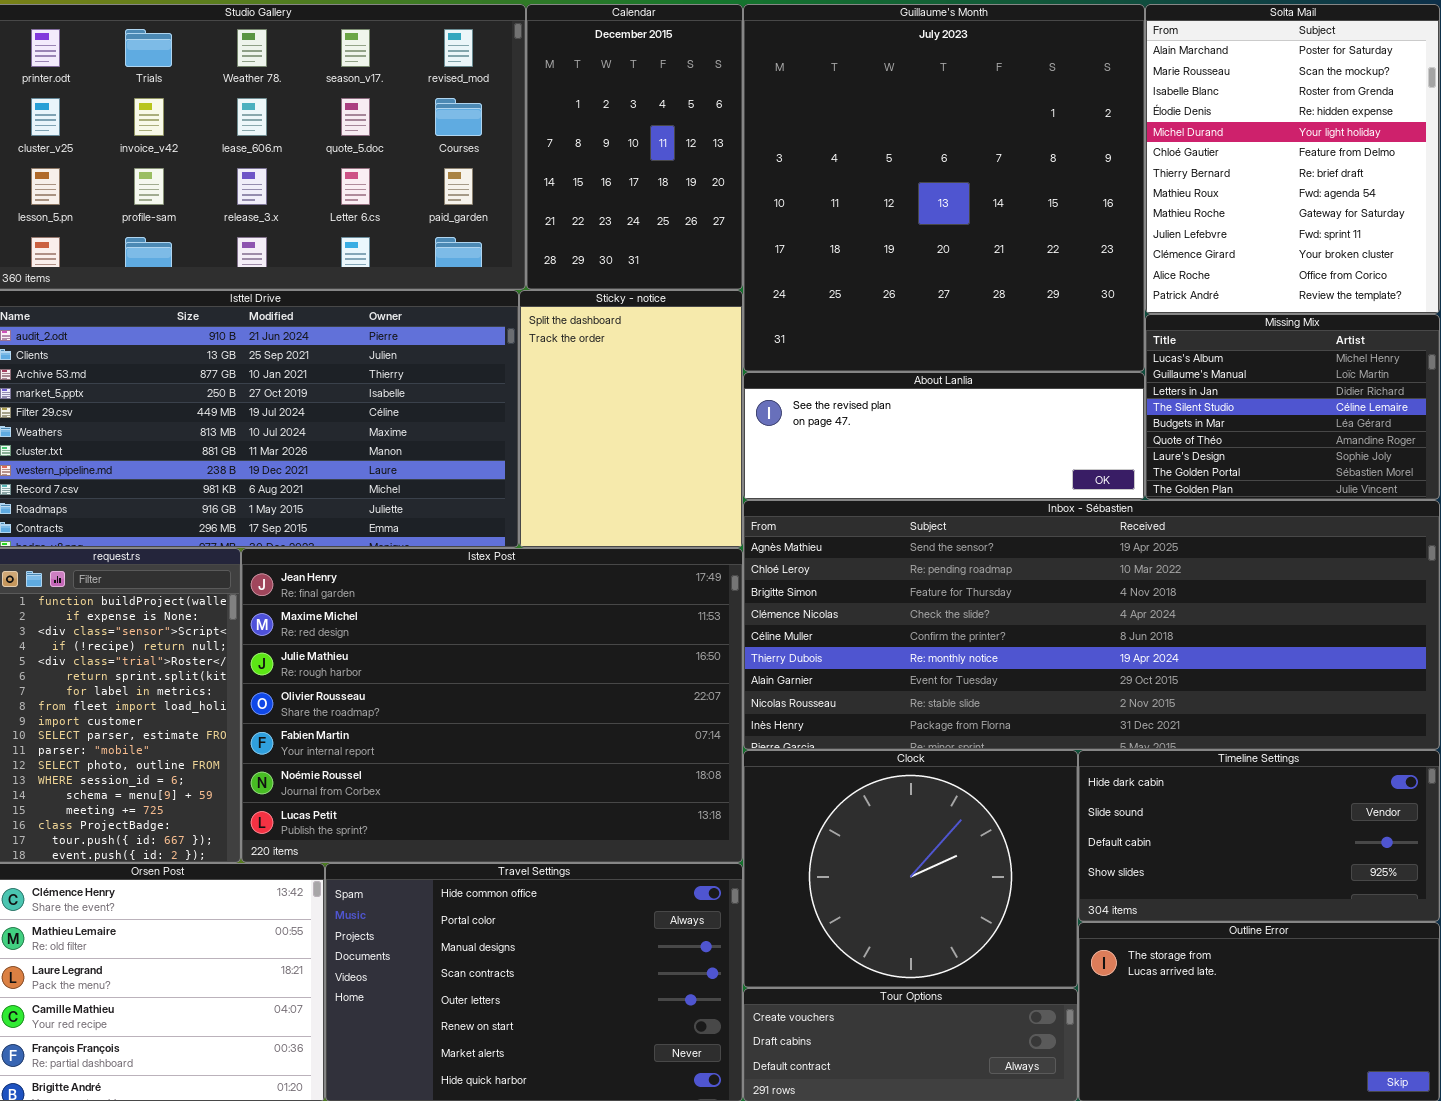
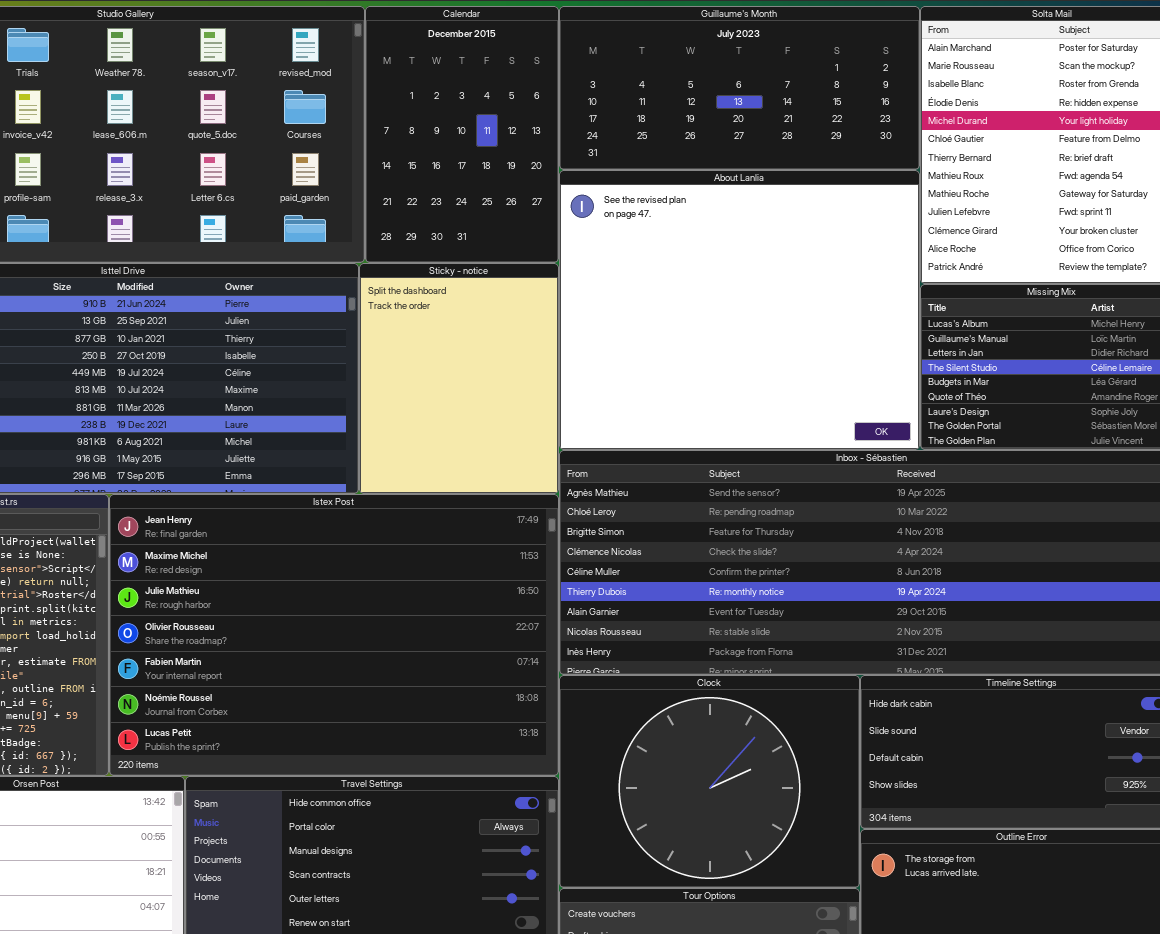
Guillaume's Month: [743,4,1145,372] -> [559,6,920,170], resized
About Lanlia: [743,372,1145,500] -> [559,170,920,450], resized

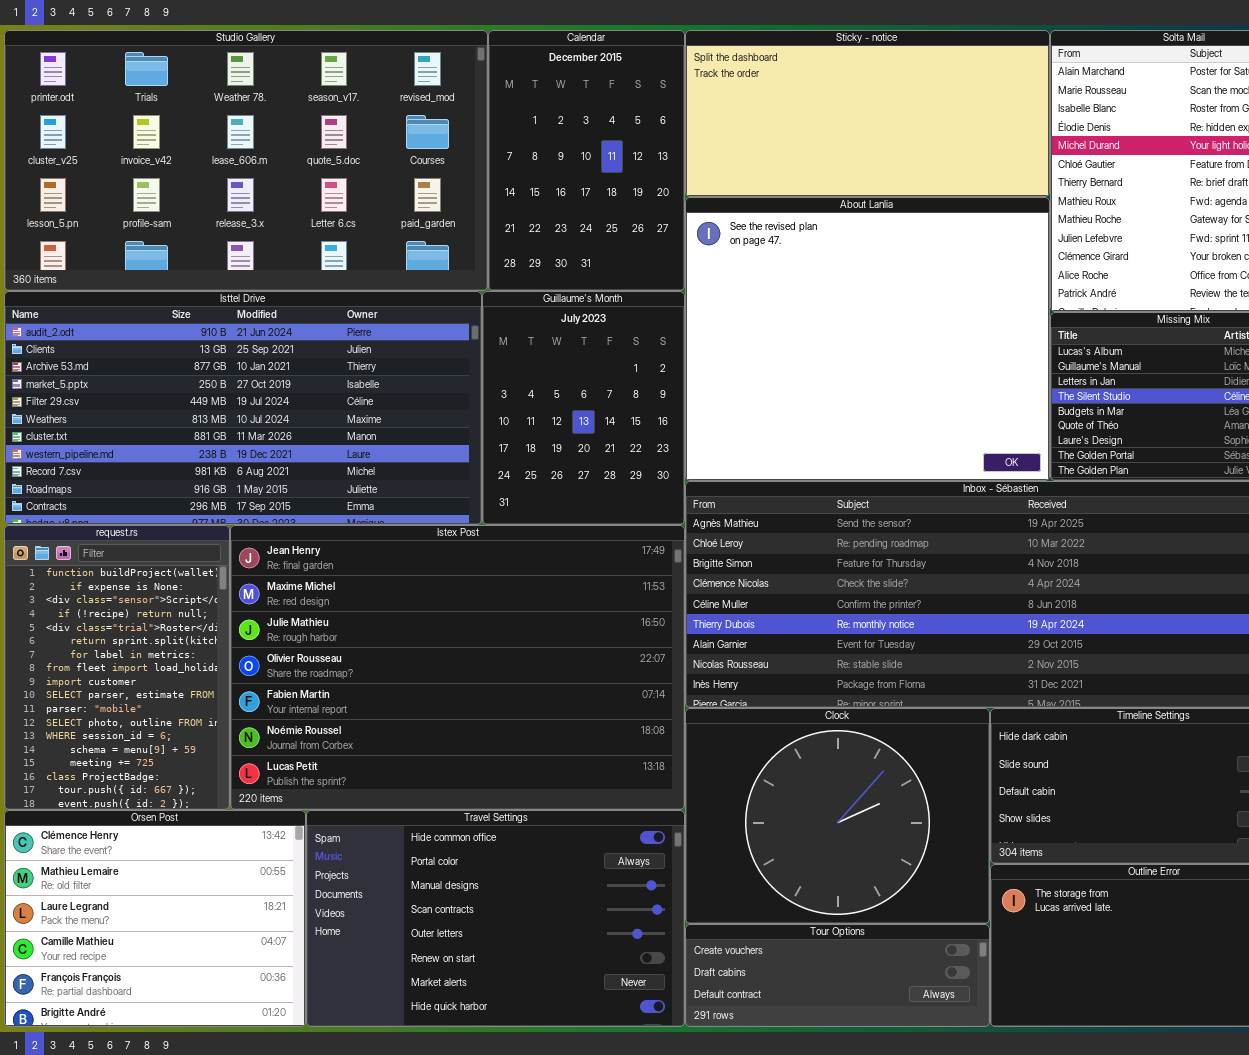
Guillaume's Month: [559,6,920,170] -> [482,291,685,525], moved, resized
Sticky - notice: [359,263,559,494] -> [685,30,1050,197], moved, resized

